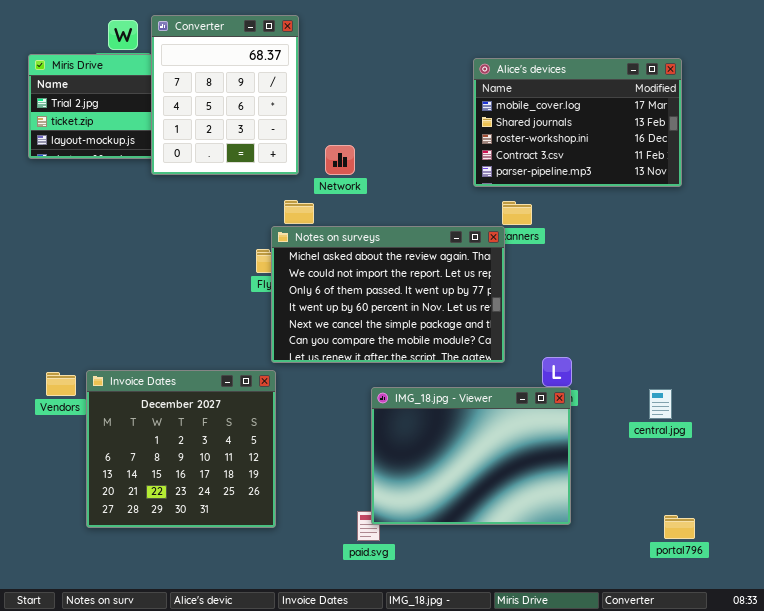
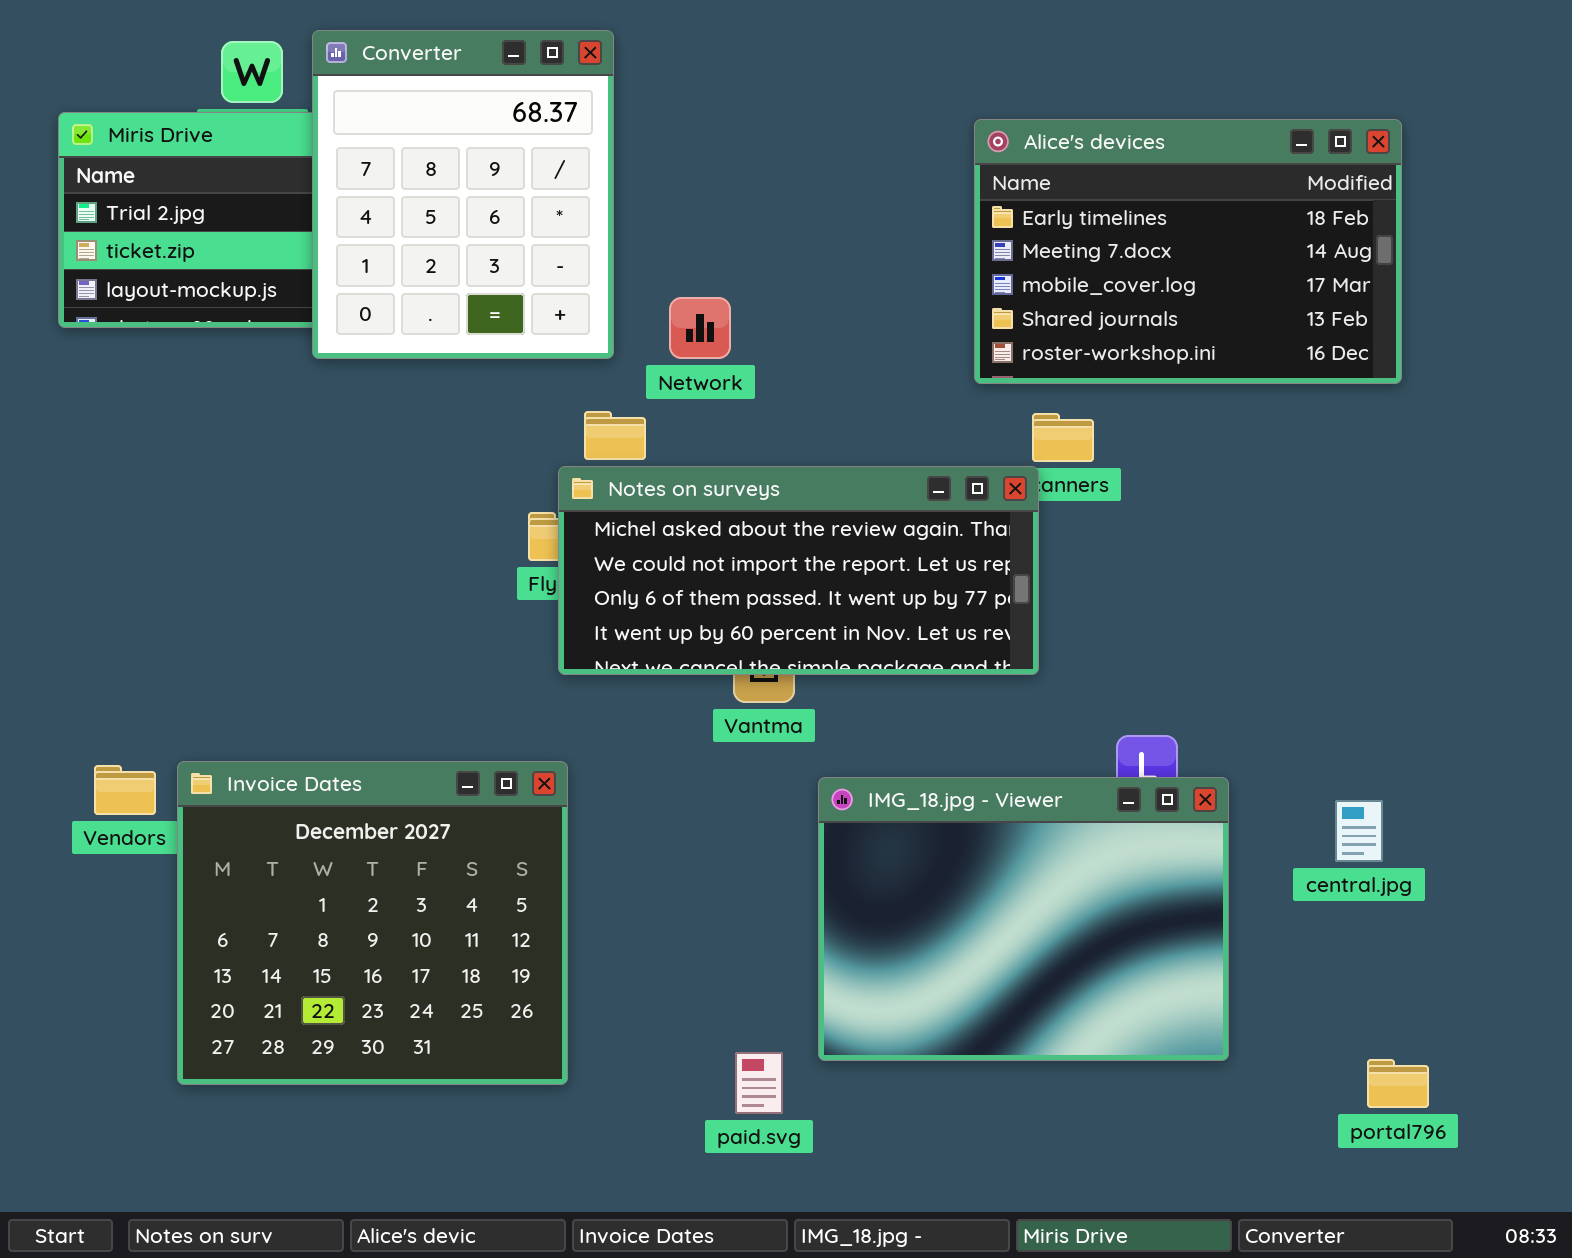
Alice's devices: [473,58,682,187] -> [974,119,1402,384], scrolled up 2 rows
Notes on surveys: [271,226,505,363] -> [558,466,1039,675], resized
IMG_18.jpg - Viewer: [371,387,571,525] -> [818,777,1229,1061], moved

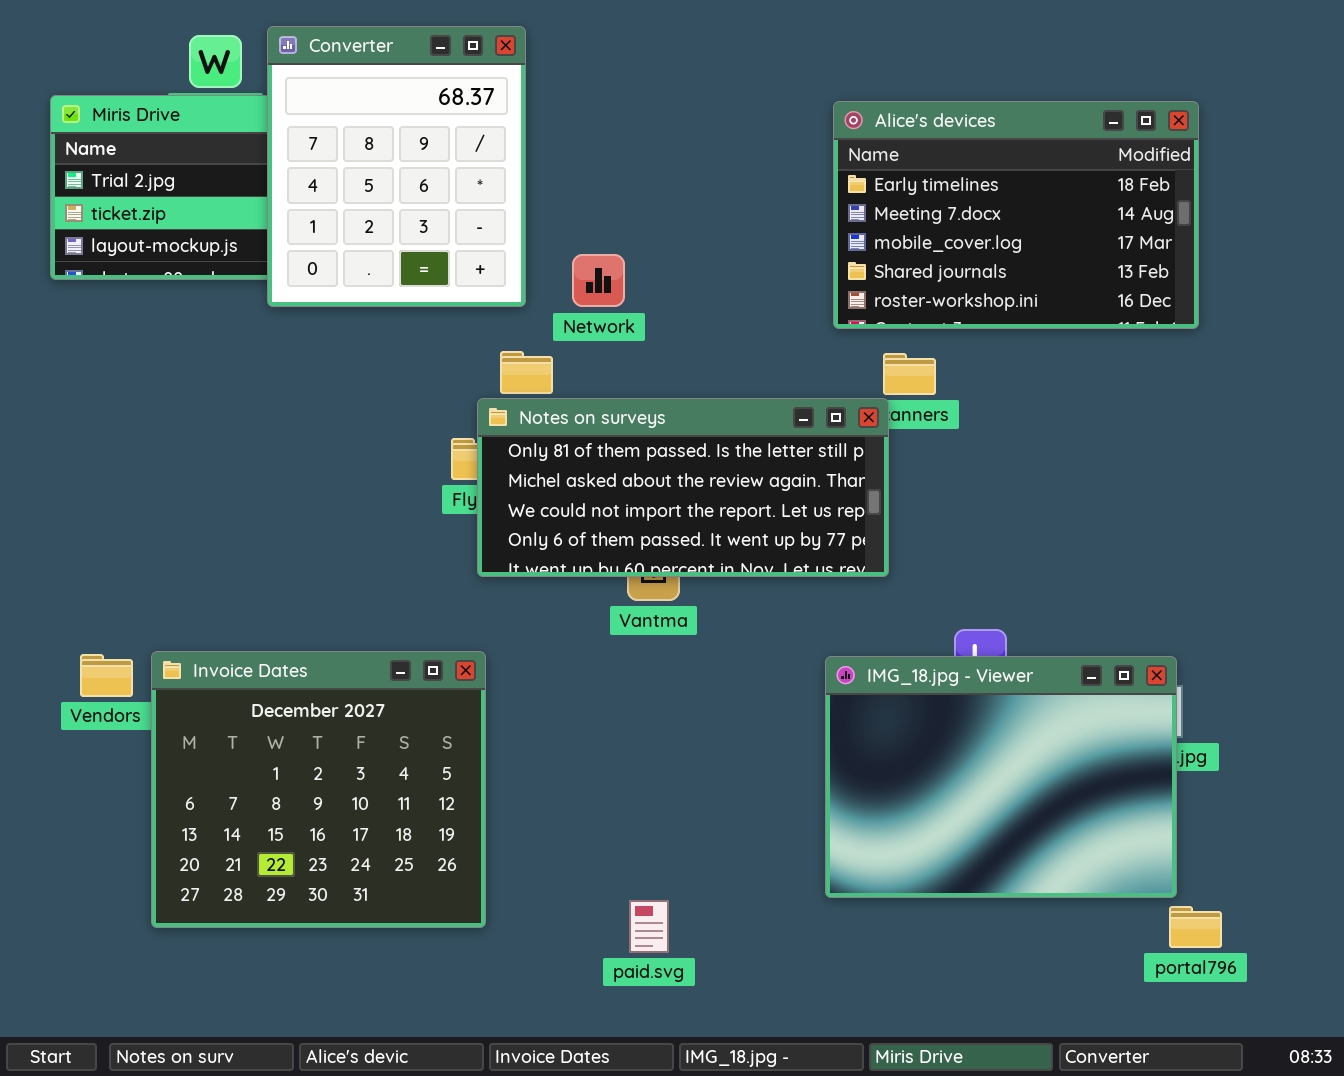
Notes on surveys: [558,466,1039,675] -> [477,398,889,577], scrolled up 1 row
IMG_18.jpg - Viewer: [818,777,1229,1061] -> [825,656,1177,898], moved

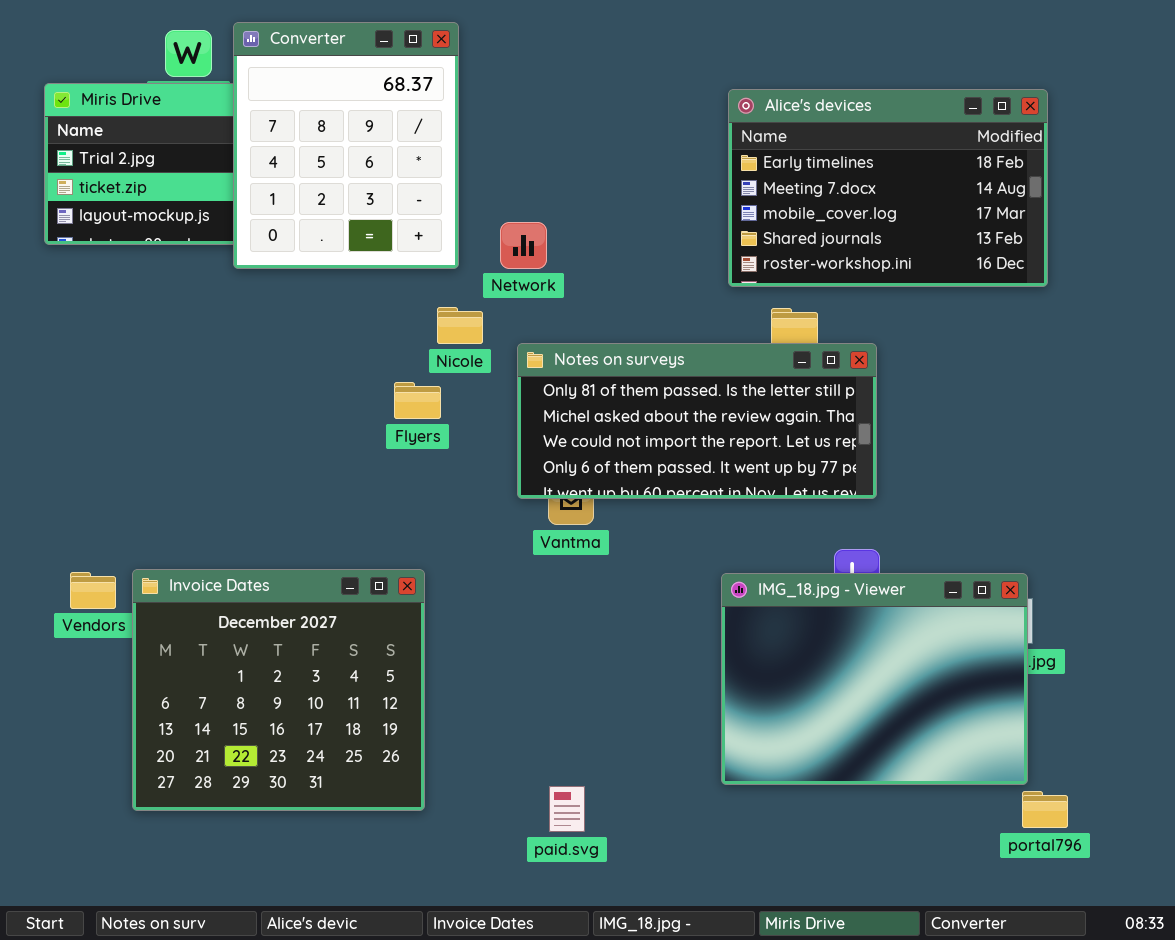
Notes on surveys: [477,398,889,577] -> [517,343,877,499], moved

